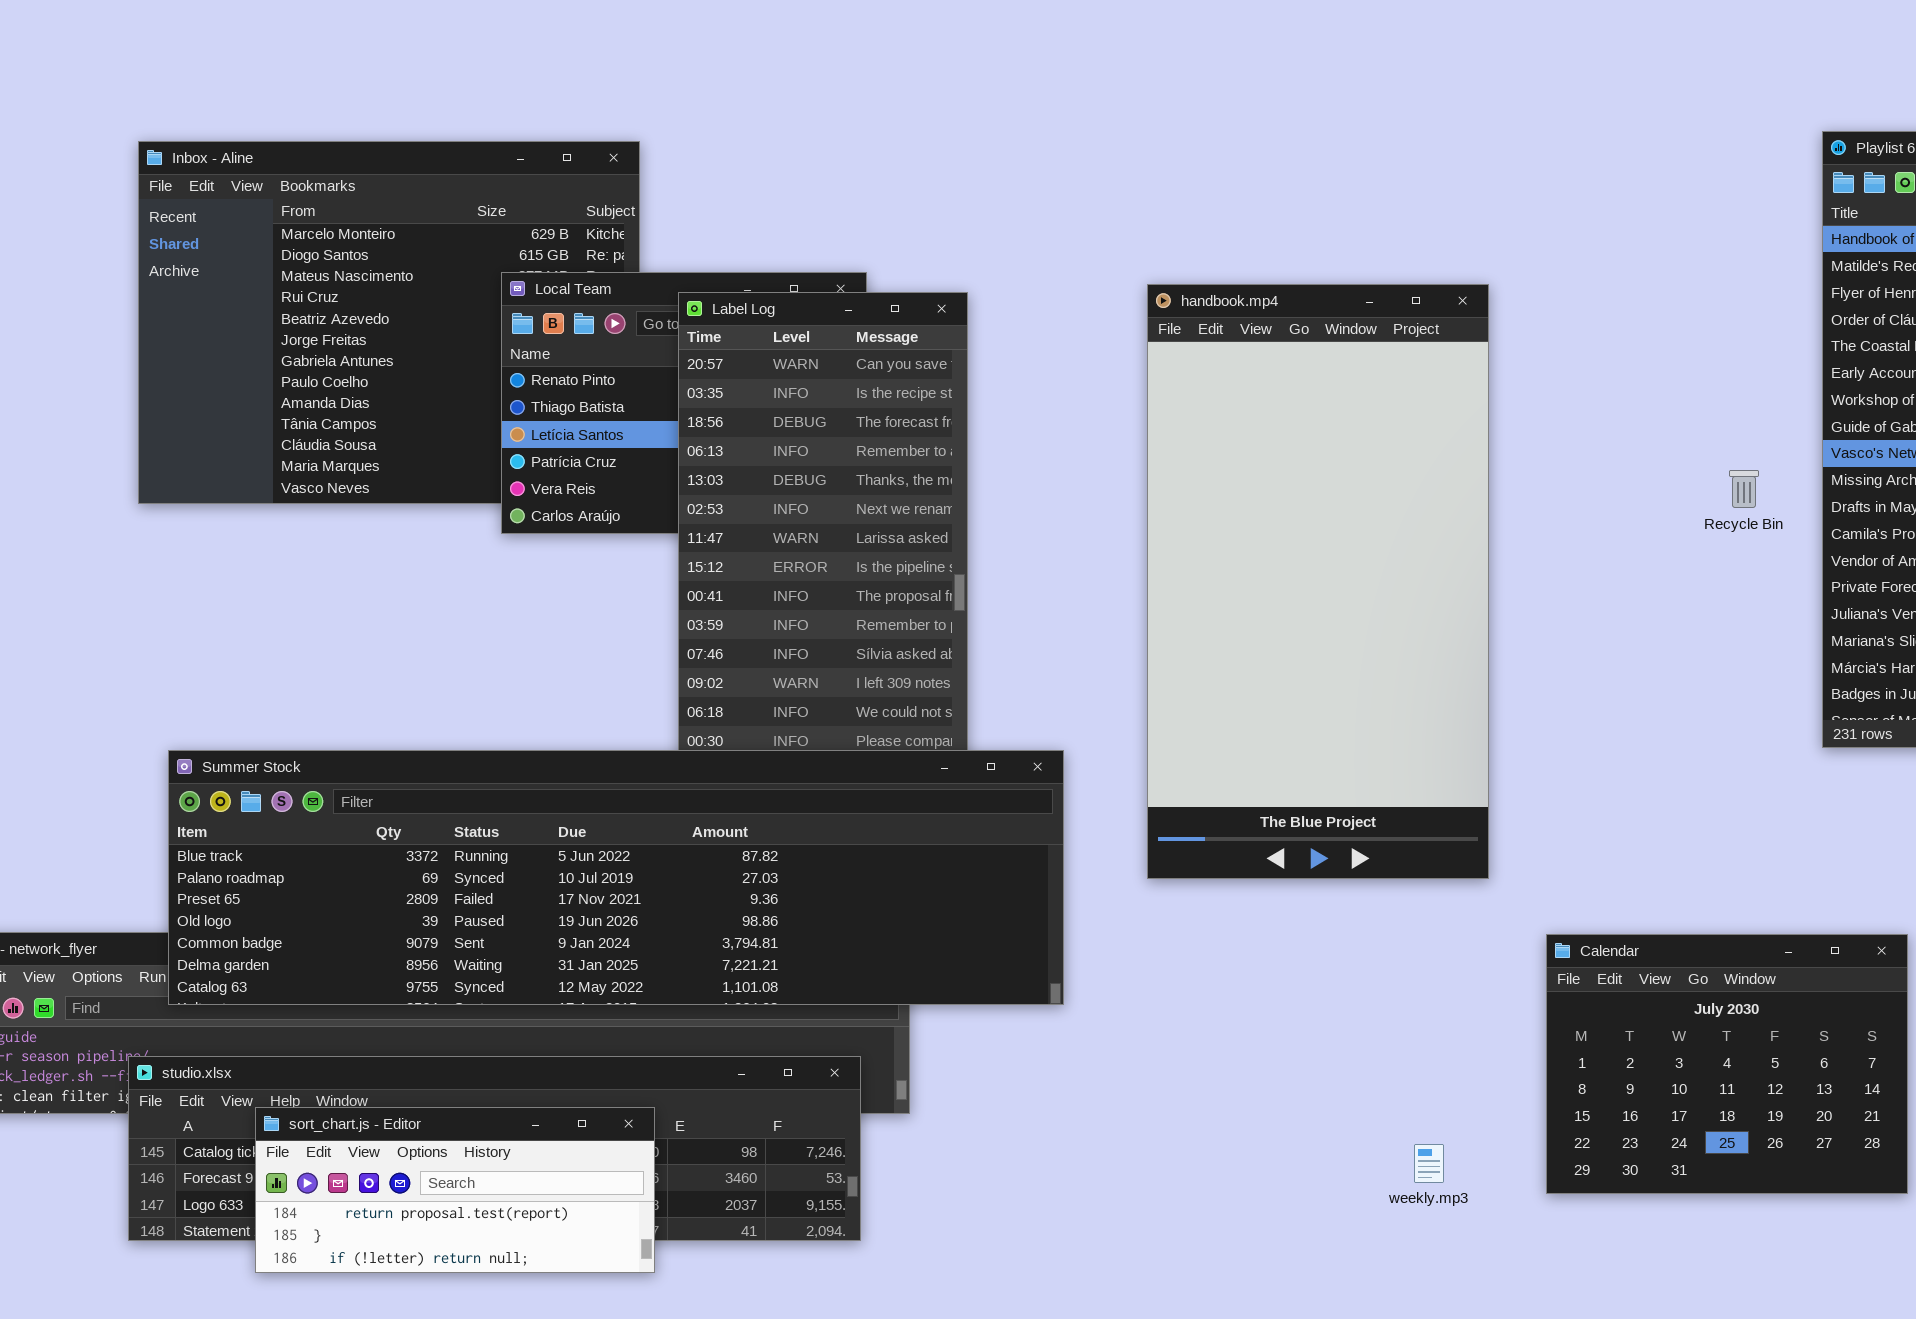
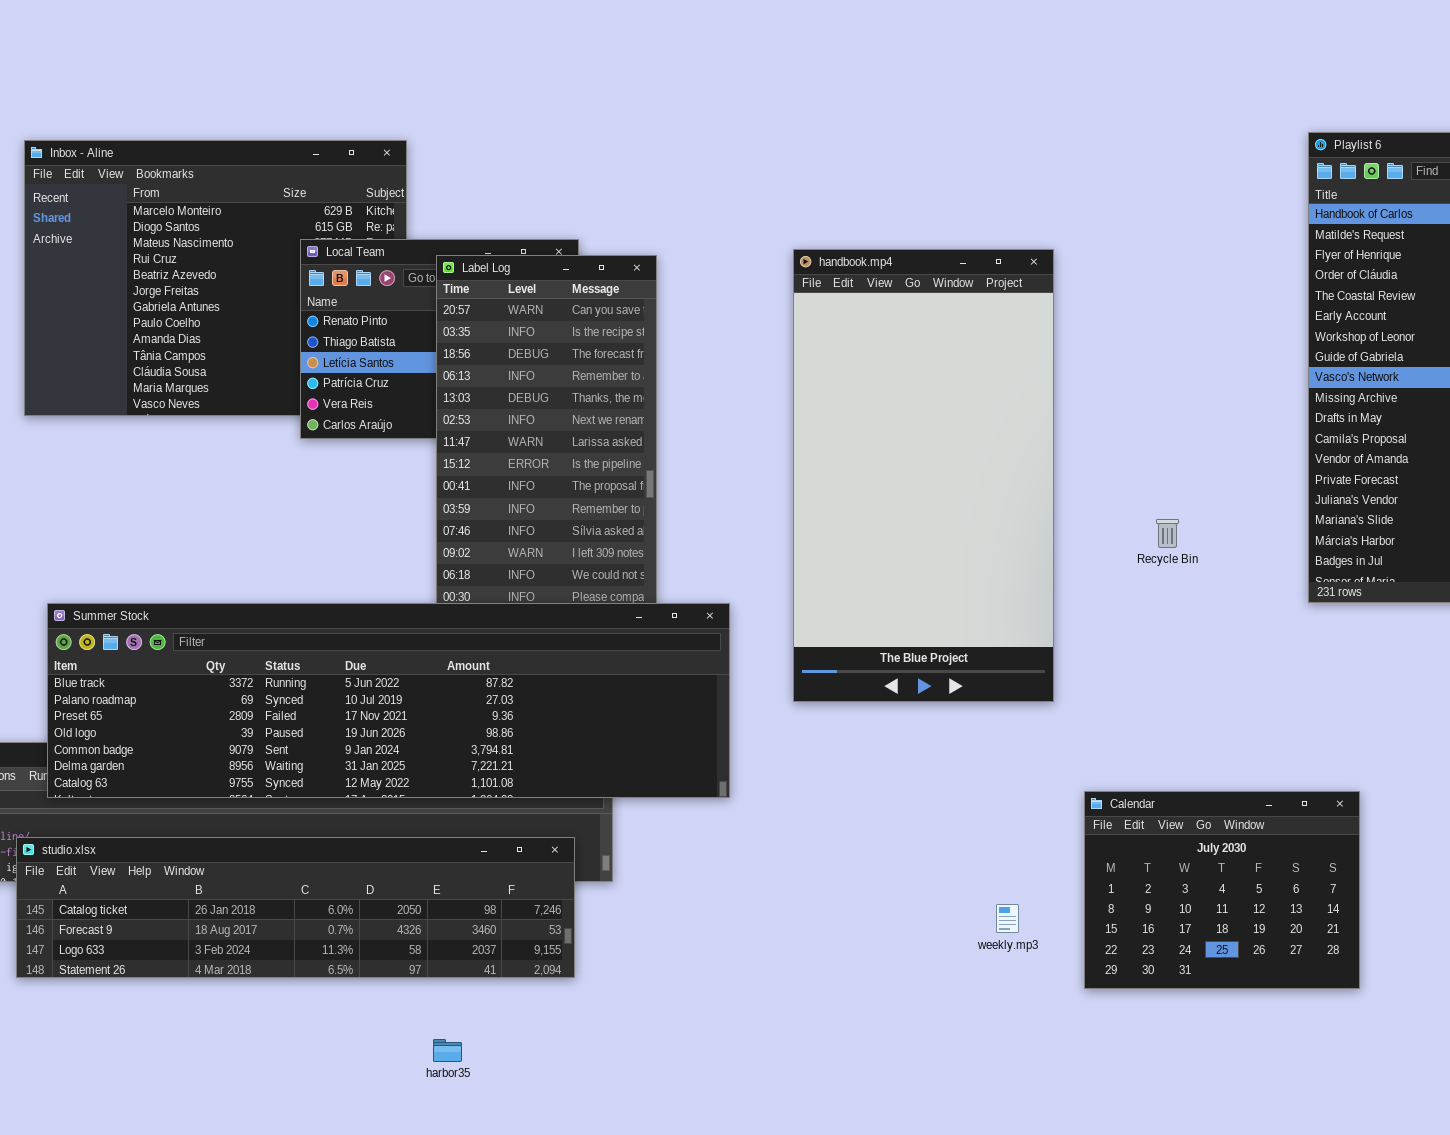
Recycle Bin: [1729,470,1759,508] -> [1156,519,1179,548], moved
Calendar: [1546,934,1908,1194] -> [1084,791,1360,989], moved
sort_chart.js - Editor: [255,1107,655,1273] -> none, closed

